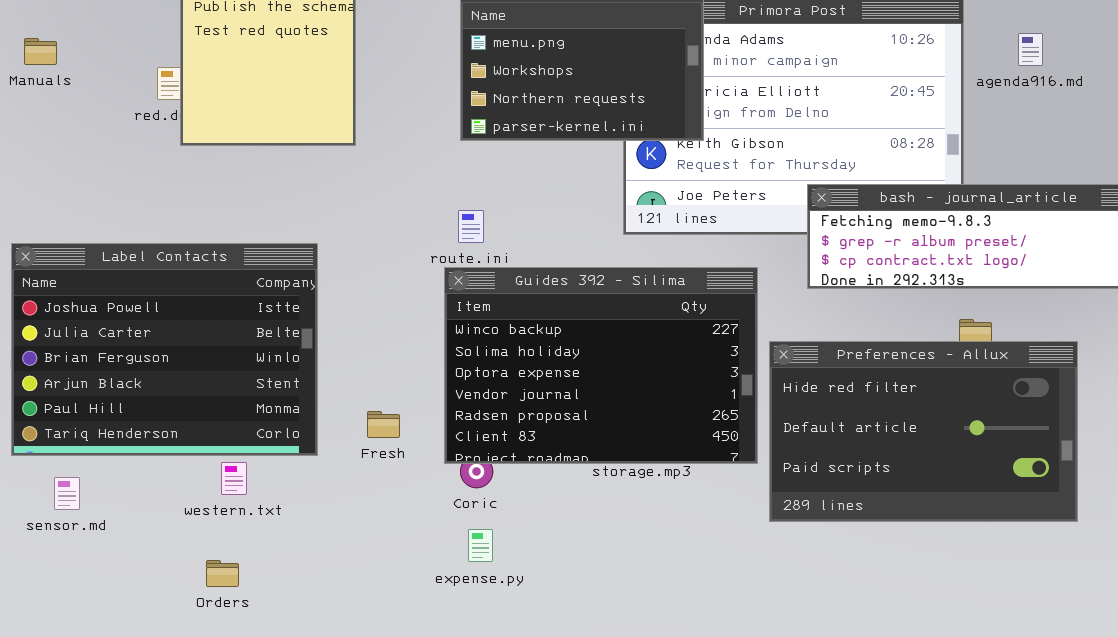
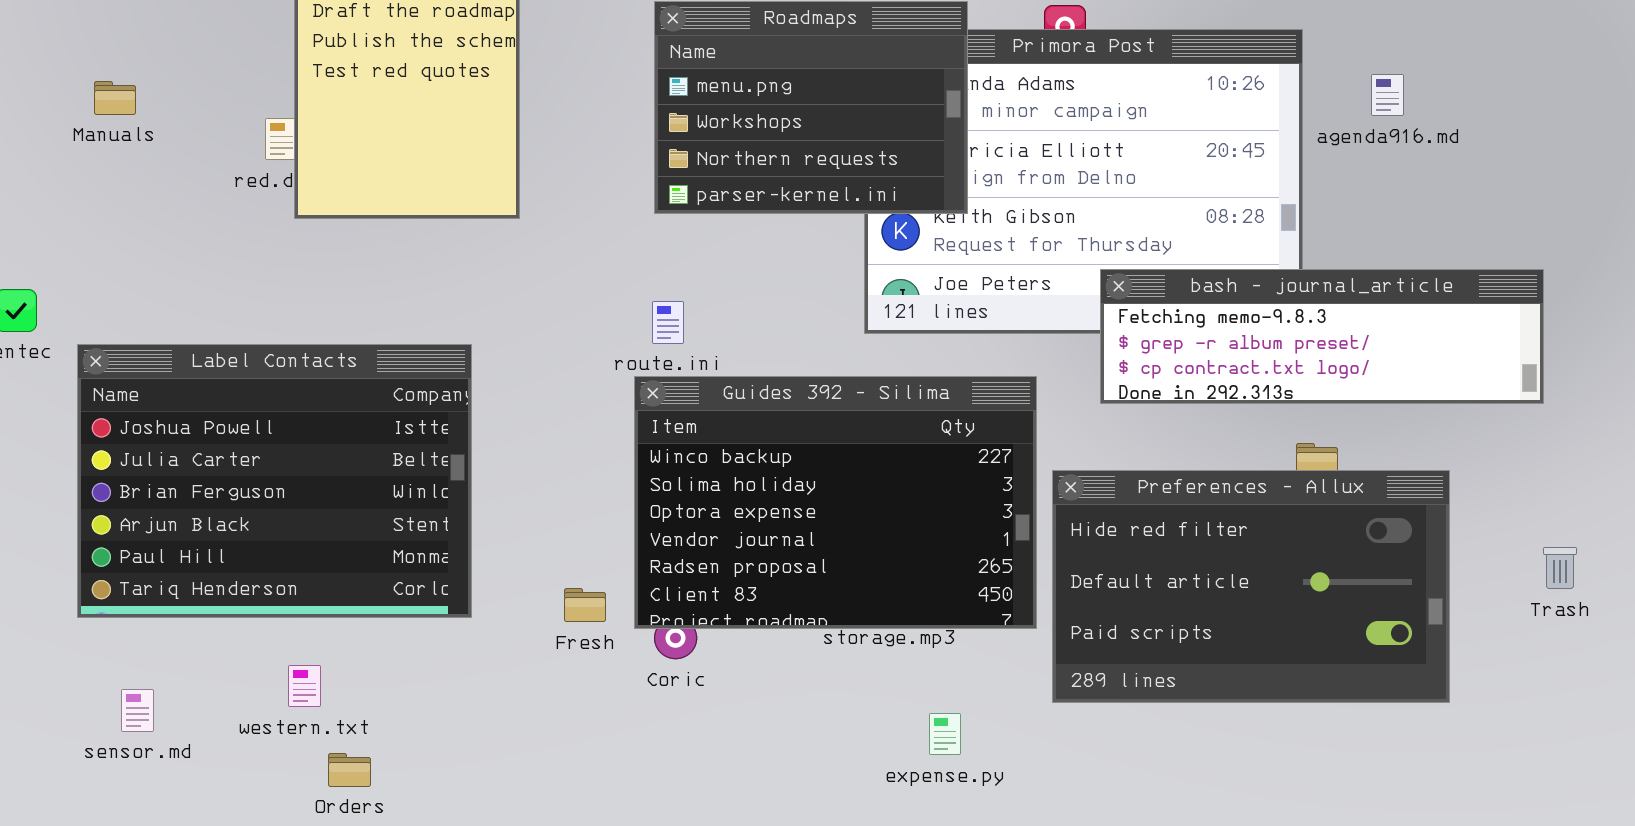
Fresh: [367,411,400,438] -> [564,588,606,622], moved
western.txt: [221,462,247,495] -> [288,665,321,707], moved
sensor.md: [54,477,80,510] -> [121,689,154,732], moved
expense.py: [468,529,493,562] -> [929,713,961,755], moved

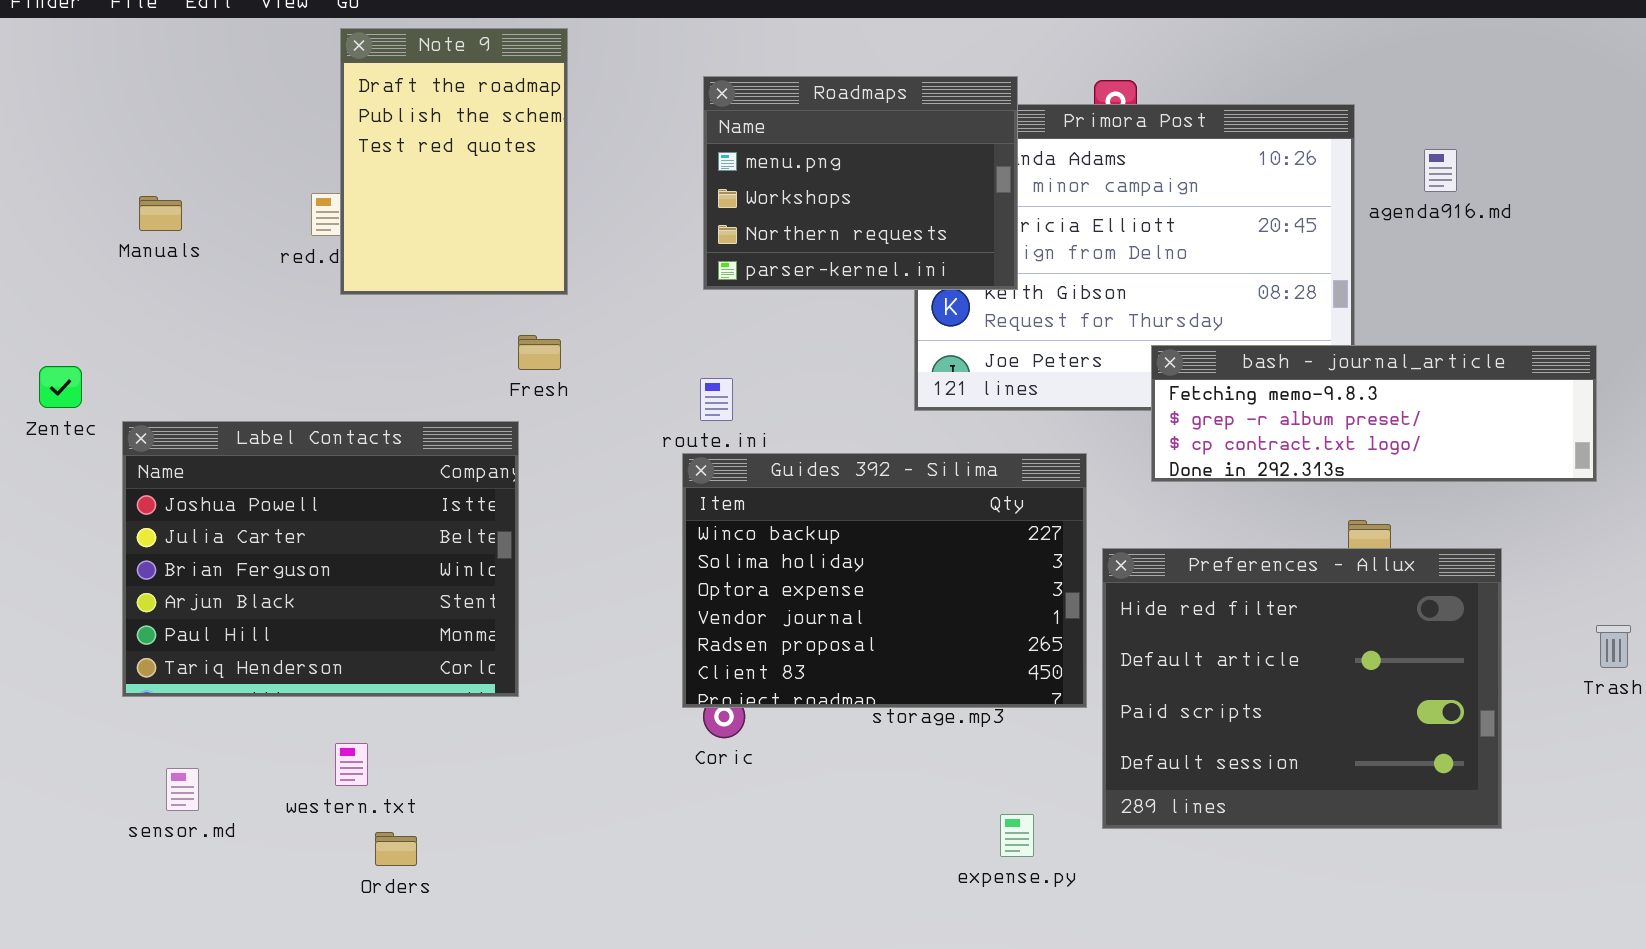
Manuals: [94,81,136,115] -> [139,196,182,231], moved
Preferences - Allux: [1052,470,1450,703] -> [1102,548,1502,829], resized
Fresh: [564,588,606,622] -> [518,335,561,370], moved
expense.py: [929,713,961,755] -> [1000,814,1034,857], moved

